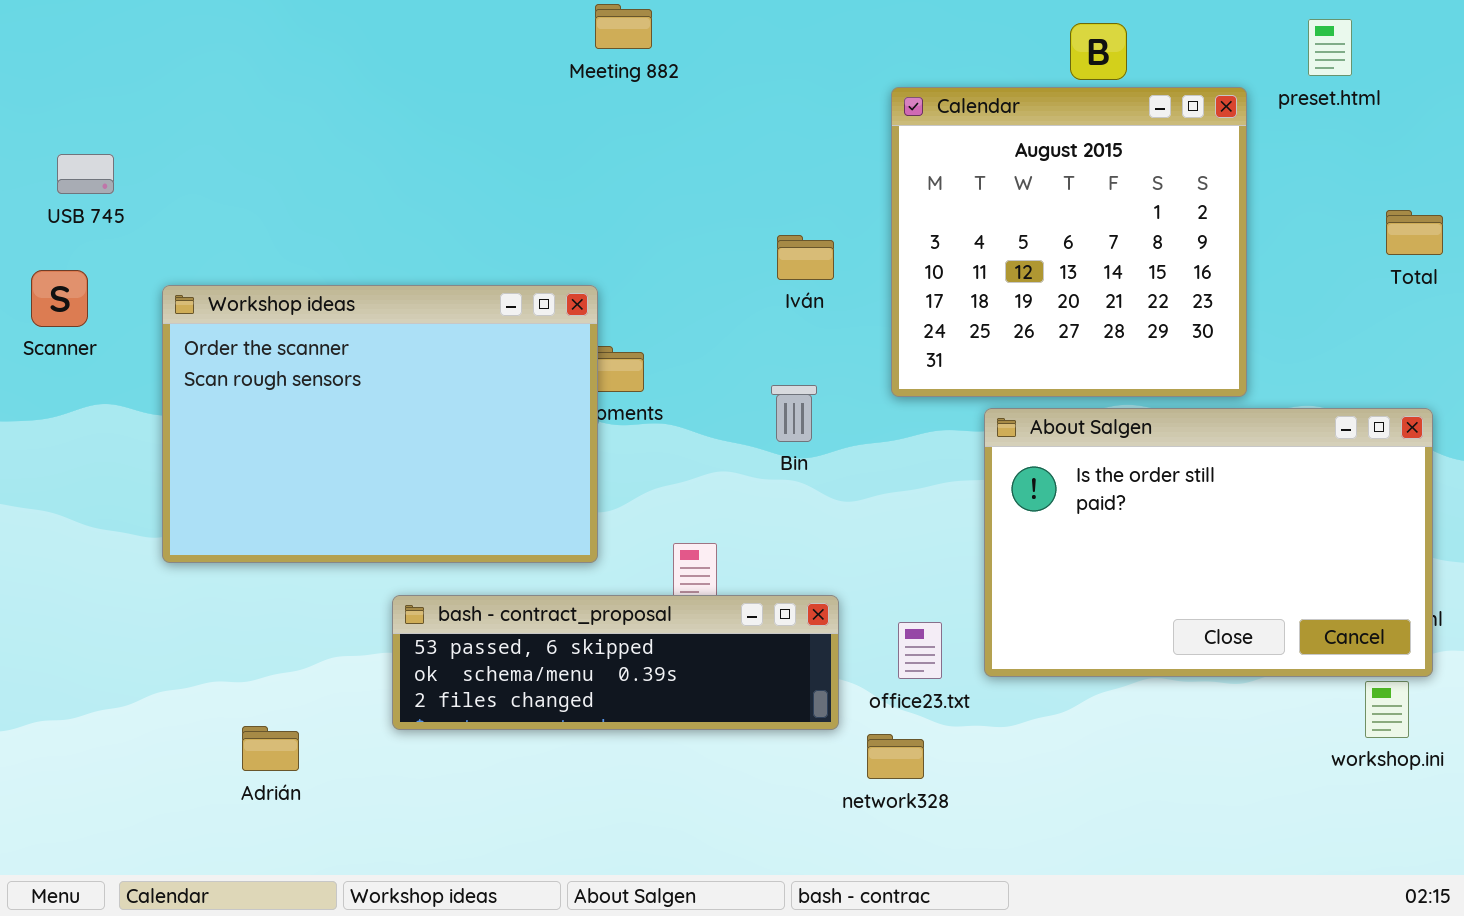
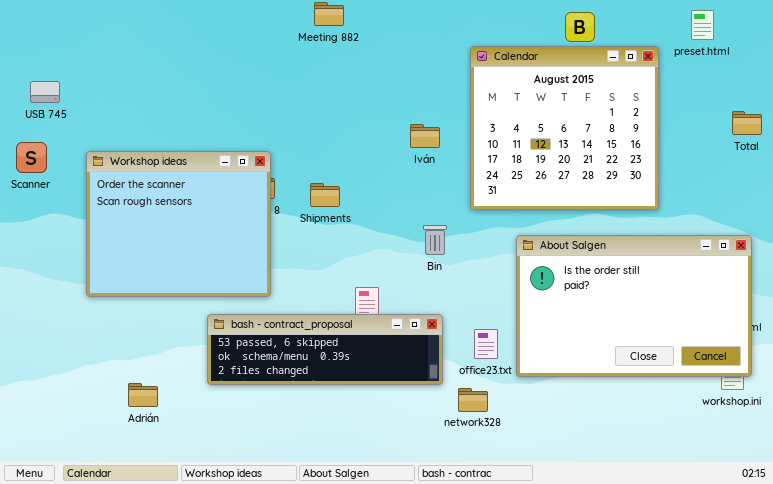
Workshop ideas: [162,285,598,563] -> [86,151,271,297], resized
Bin: [771,385,817,442] -> [423,225,447,255], moved
About Salgen: [984,408,1433,677] -> [516,235,752,377], moved

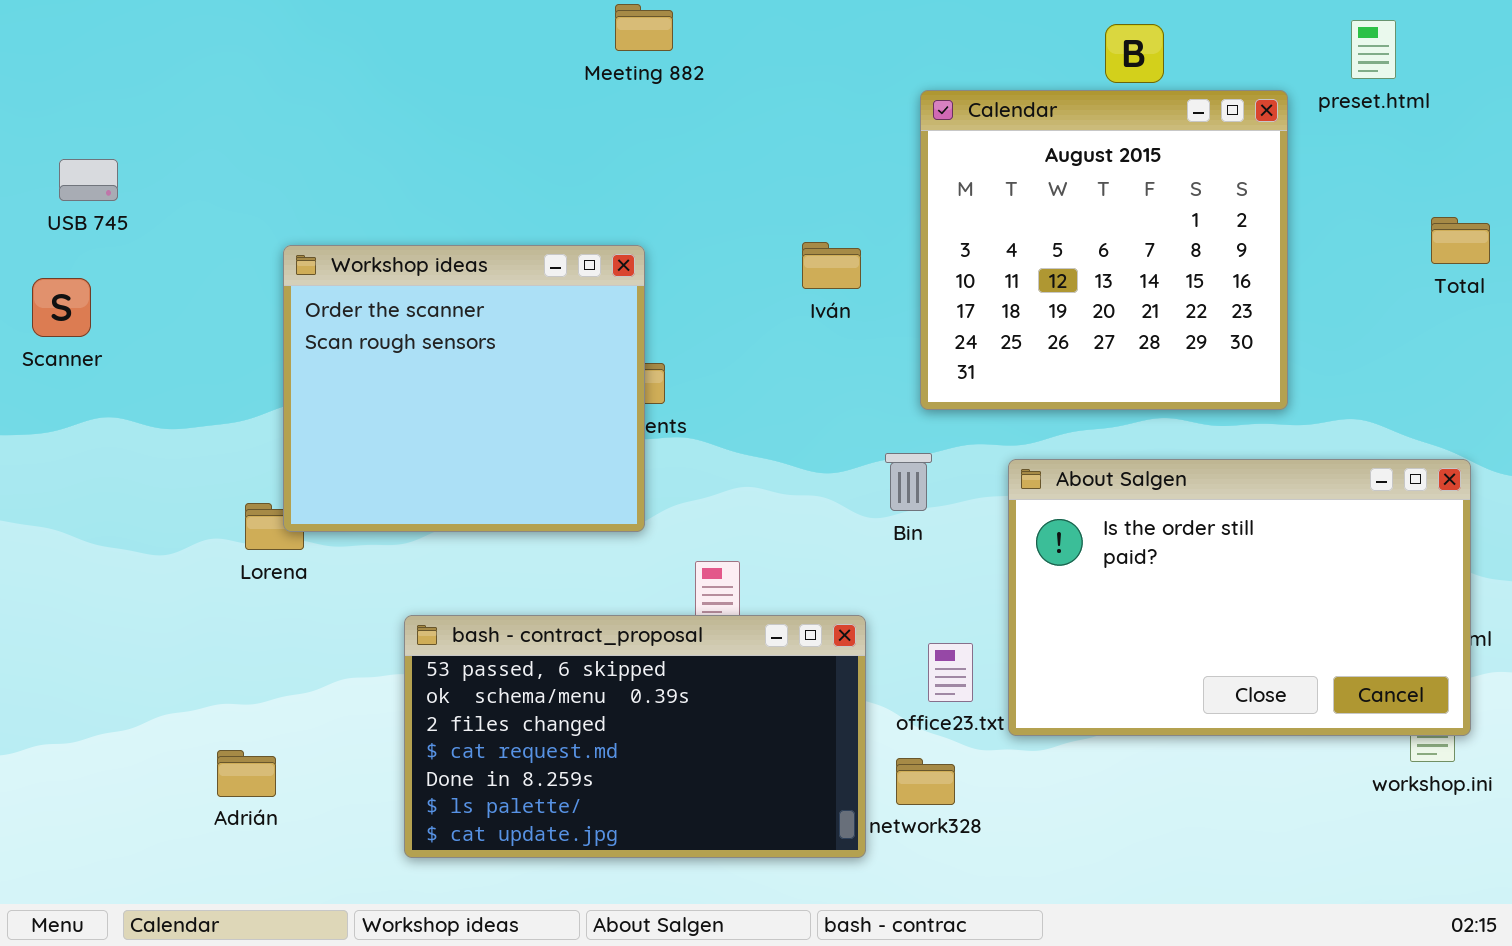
Workshop ideas: [86,151,271,297] -> [283,245,645,532], moved
Bin: [423,225,447,255] -> [885,453,932,511], moved
bash - contract_proposal: [207,314,443,385] -> [404,615,866,858], resized
Adrián: [128,383,158,407] -> [217,750,276,797], moved

